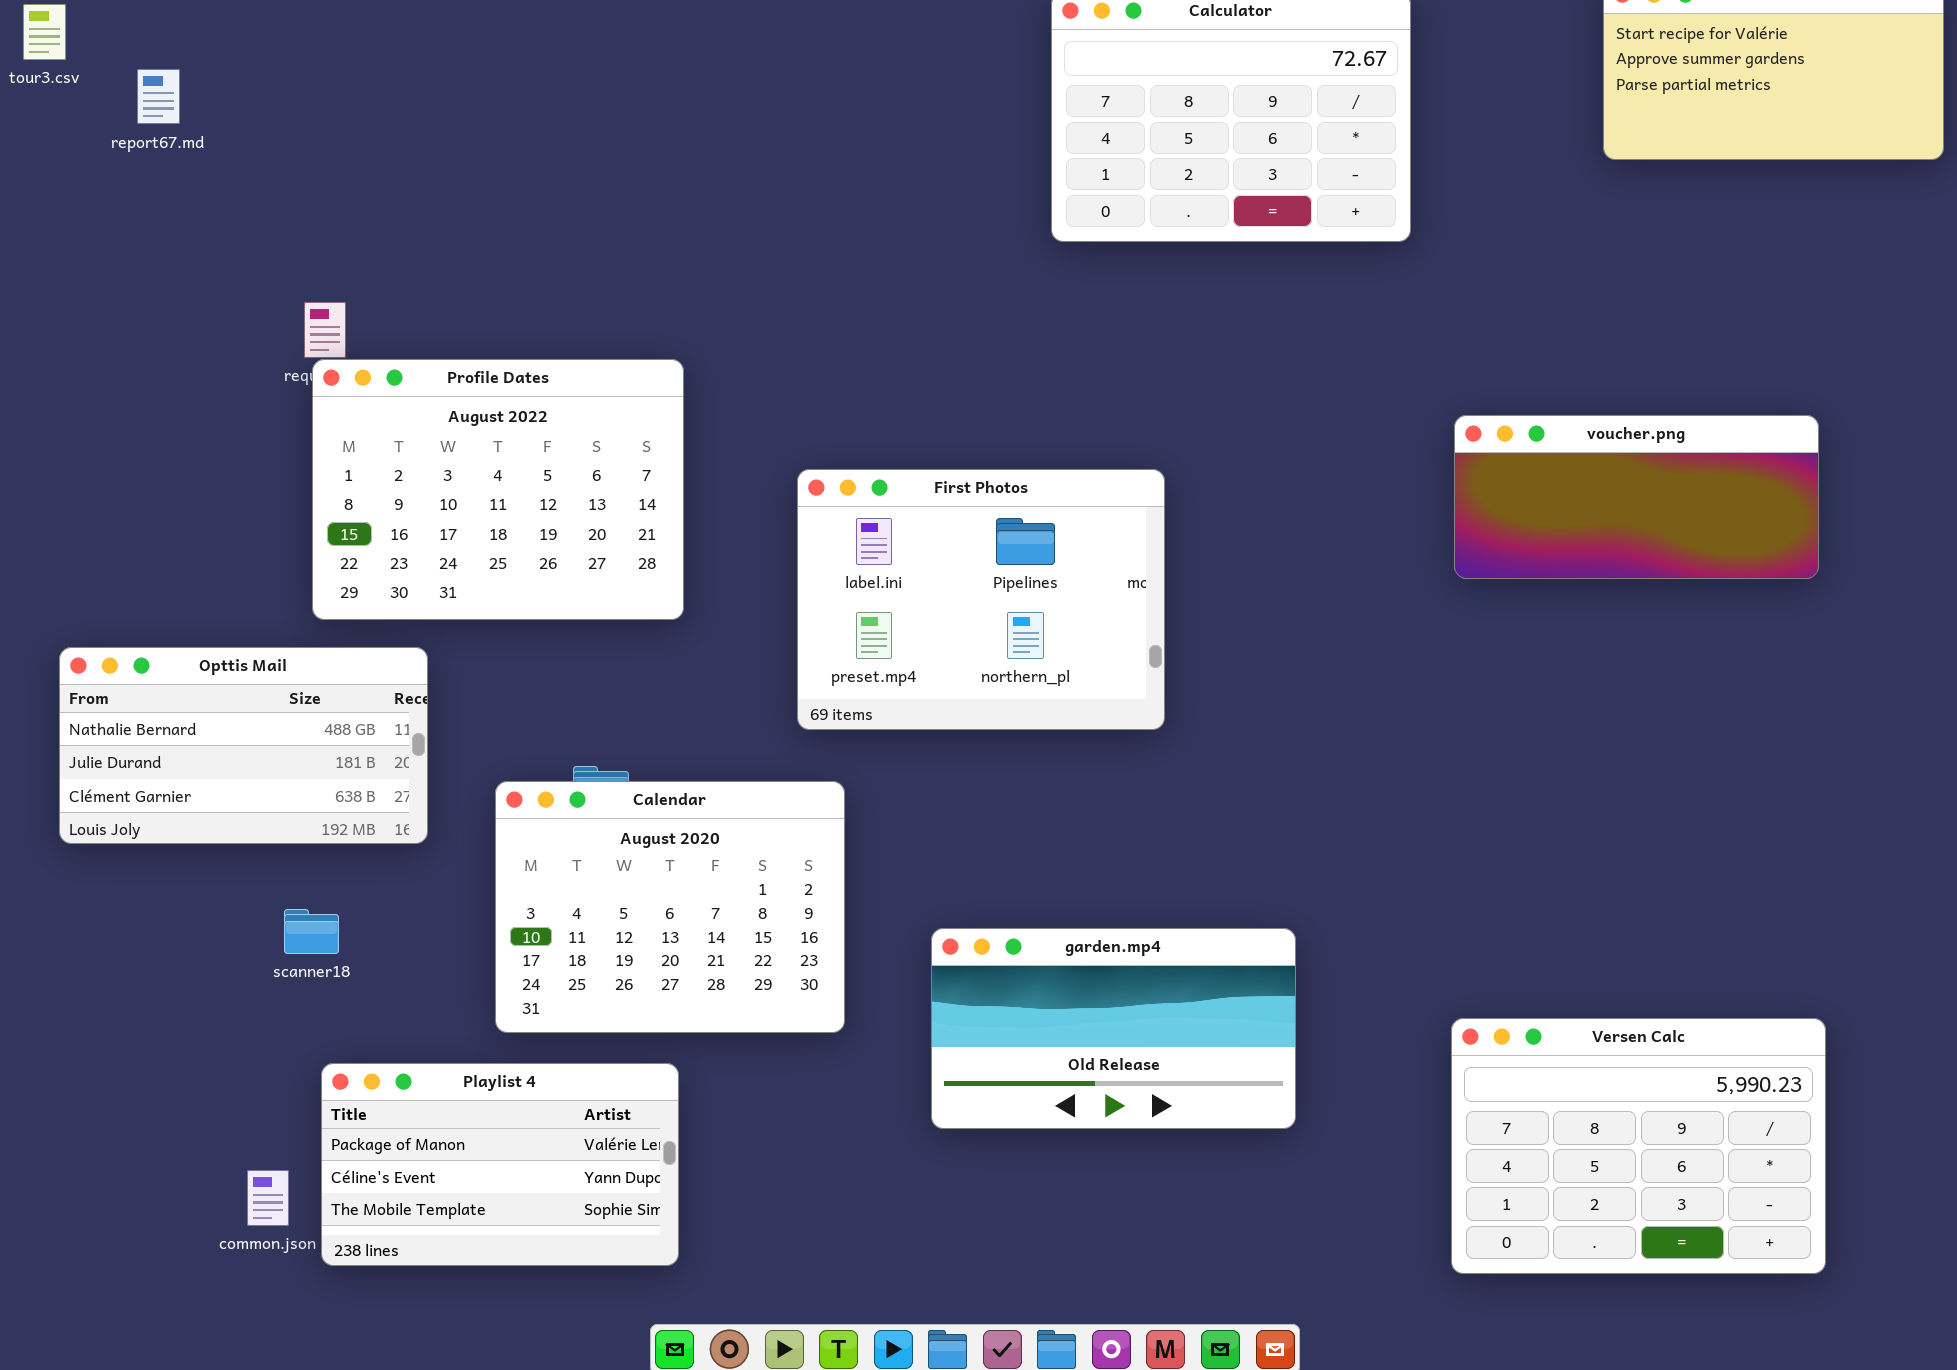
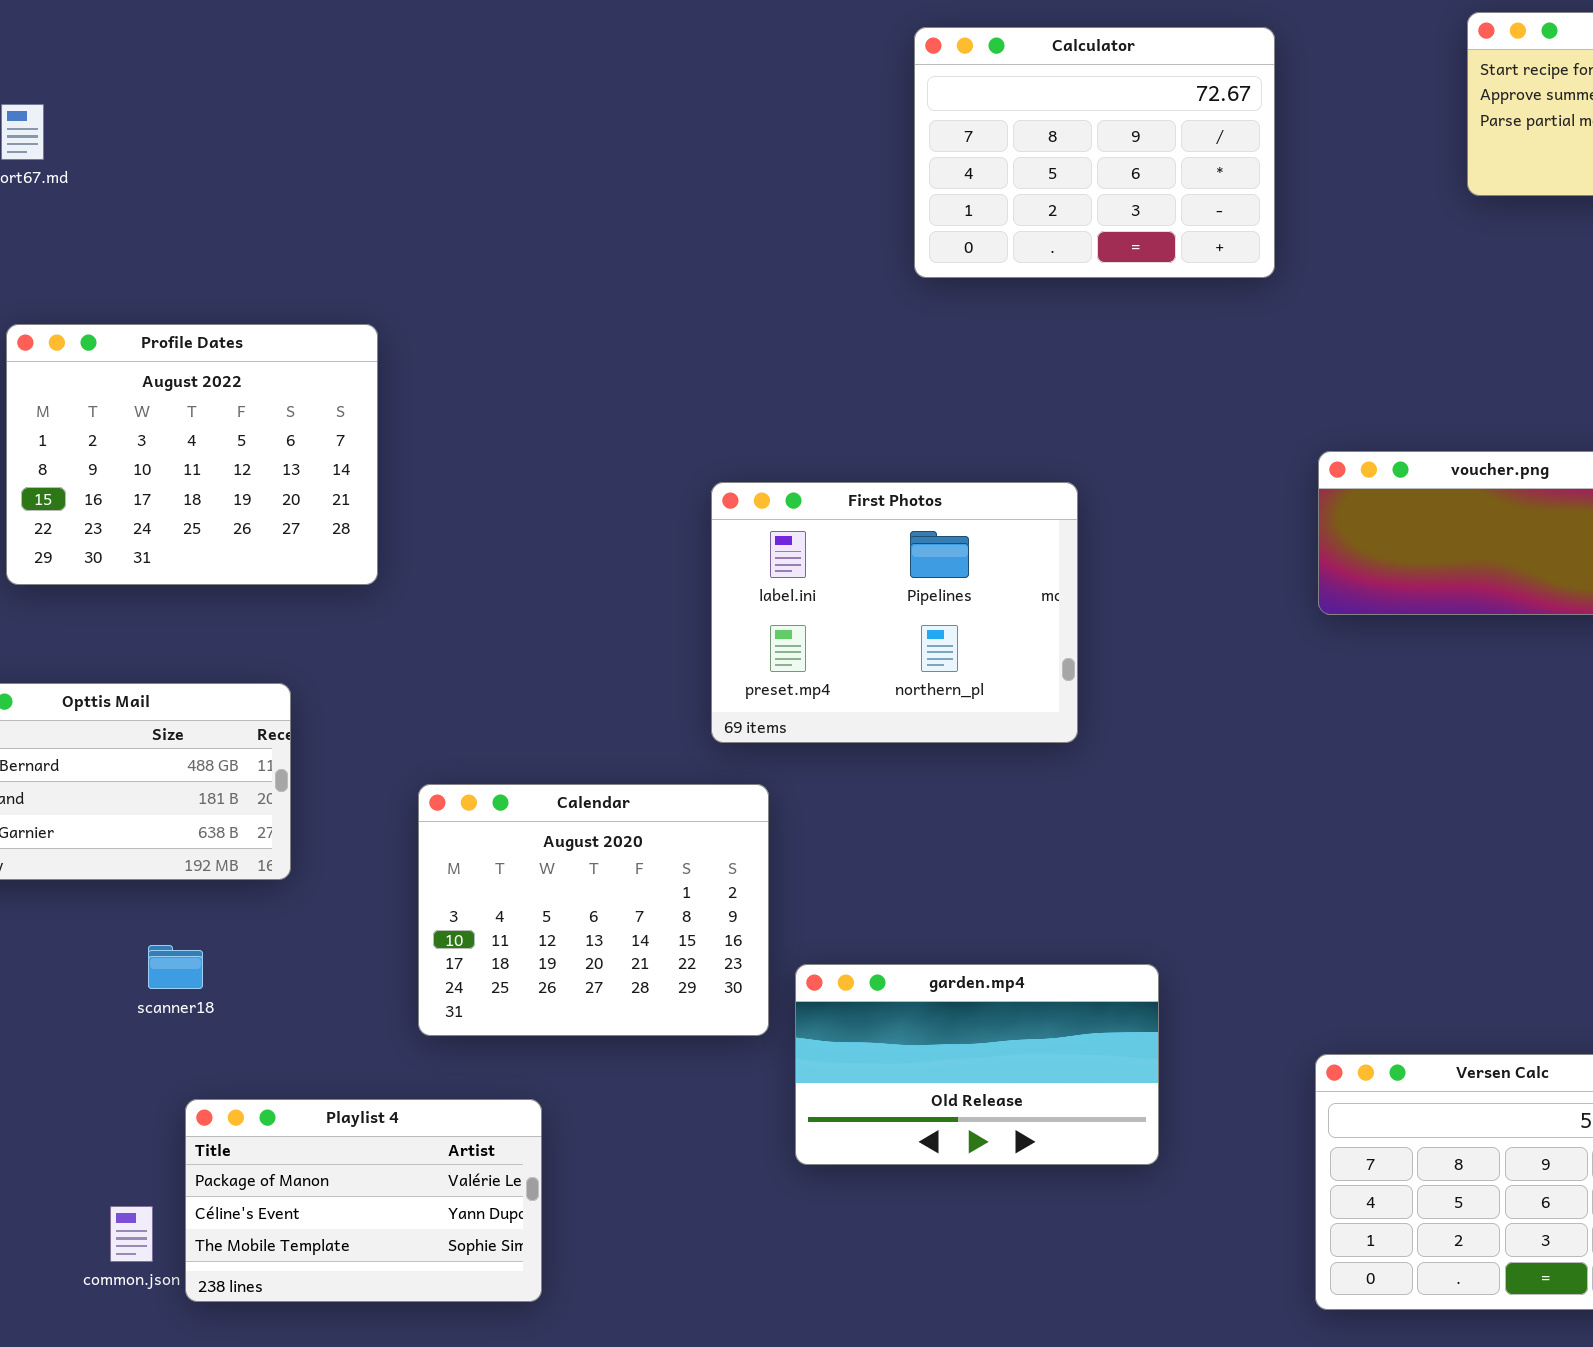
Profile Dates: [312,359,684,620] -> [6,324,378,585], moved
First Photos: [797,469,1165,730] -> [711,482,1078,743], moved
Calendar: [495,781,845,1033] -> [418,784,769,1036], moved

